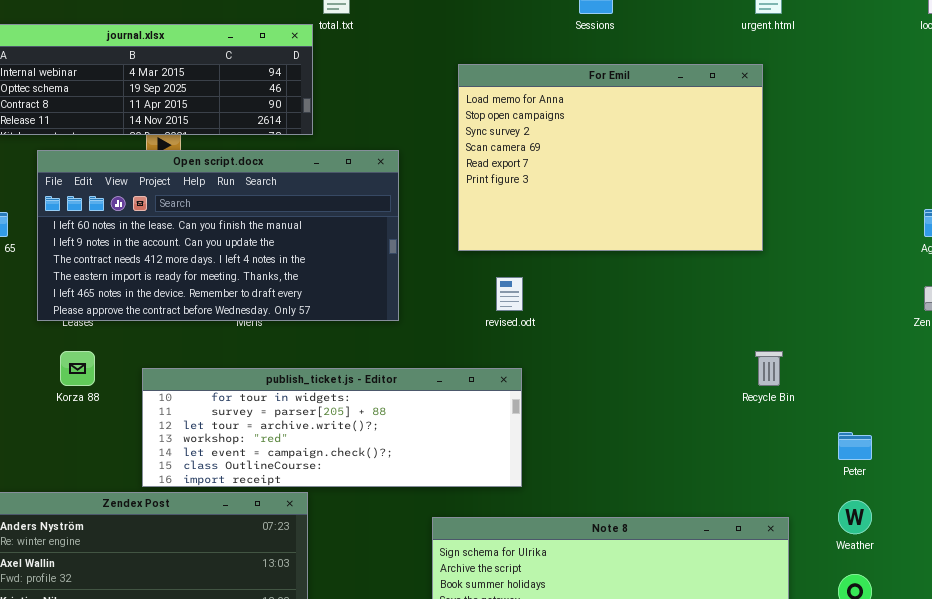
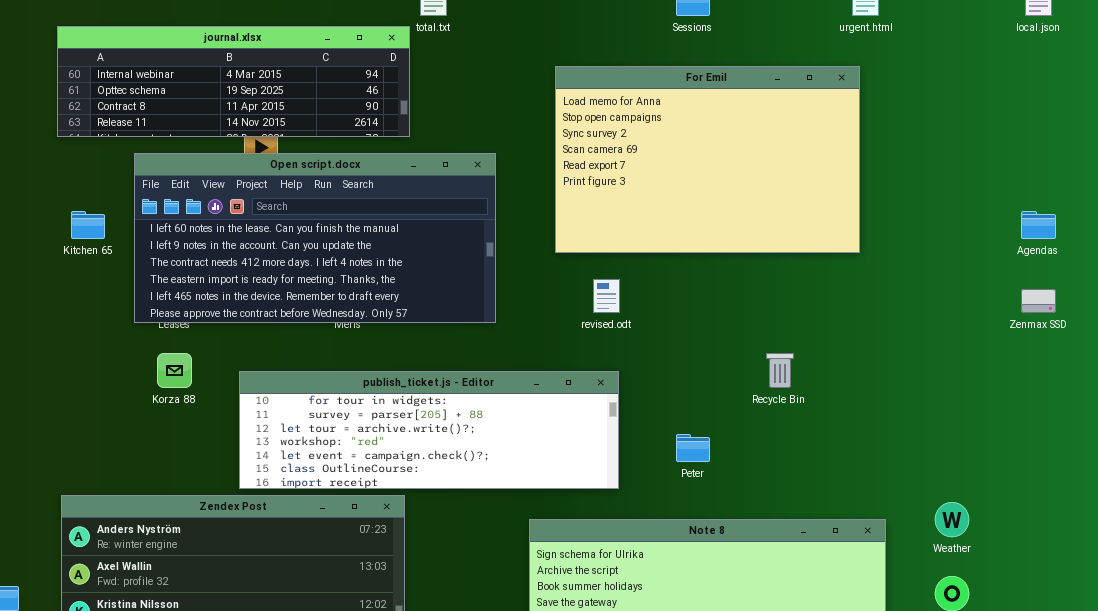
Recycle Bin: [755,351,783,386] -> [766,353,794,388], moved
Peter: [838,432,872,460] -> [676,434,710,462], moved

